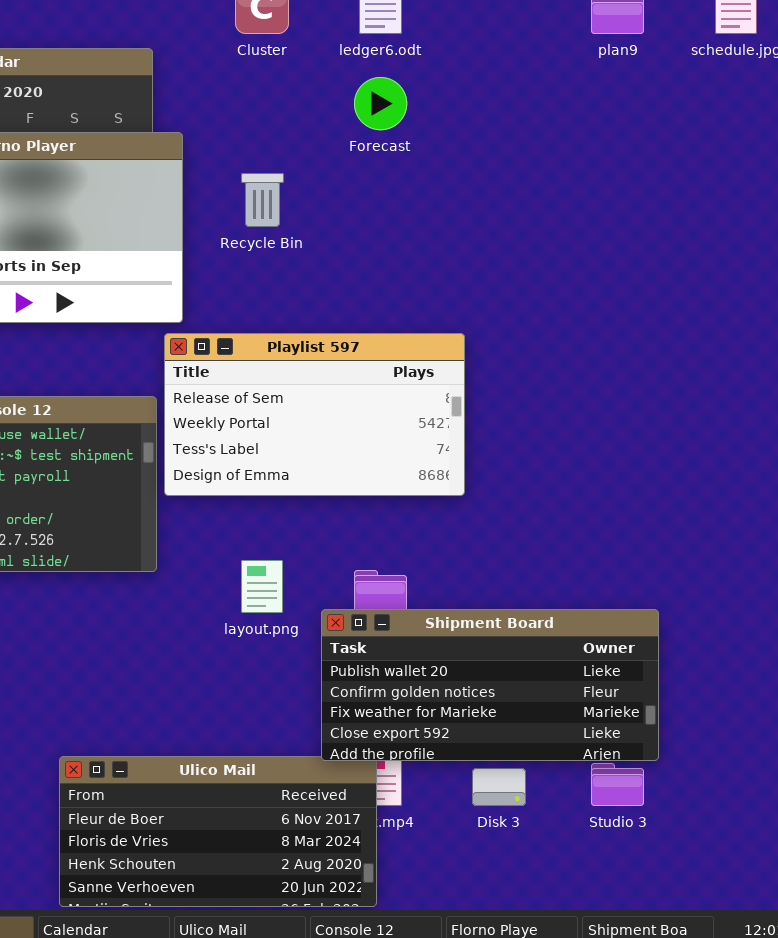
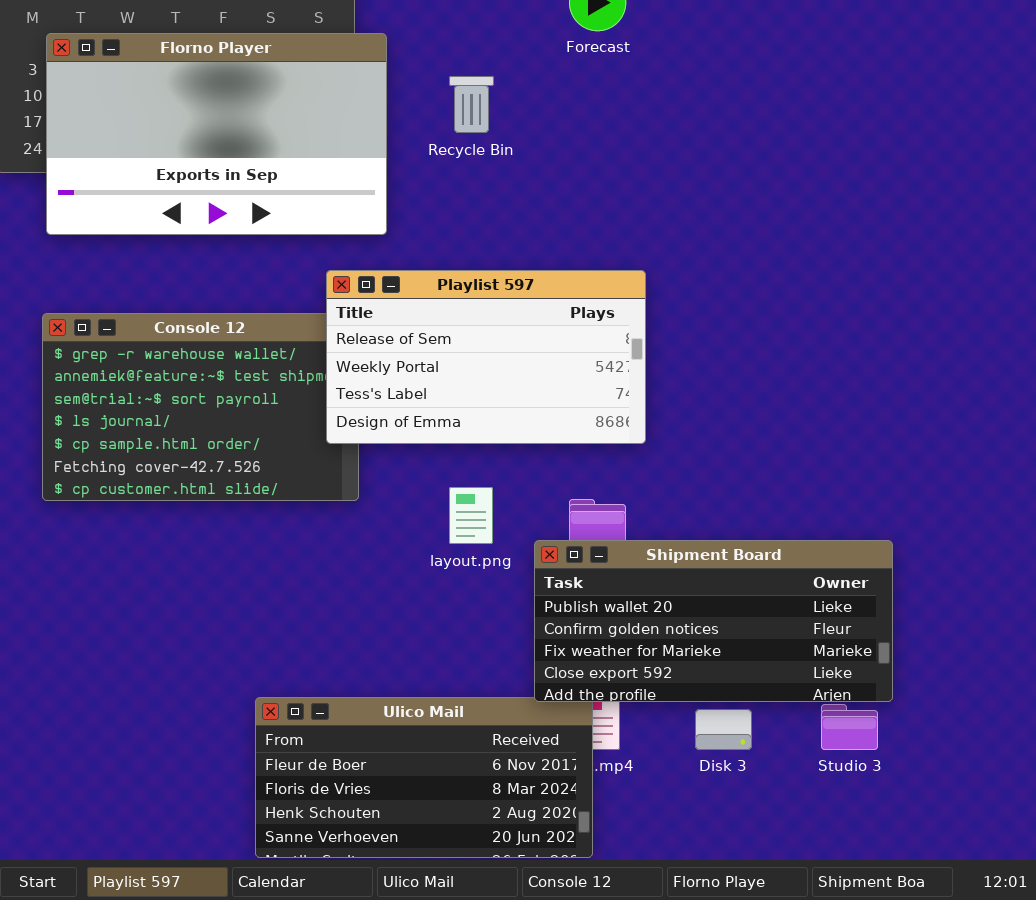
Playlist 597: [164,333,465,496] -> [326,270,646,444], moved

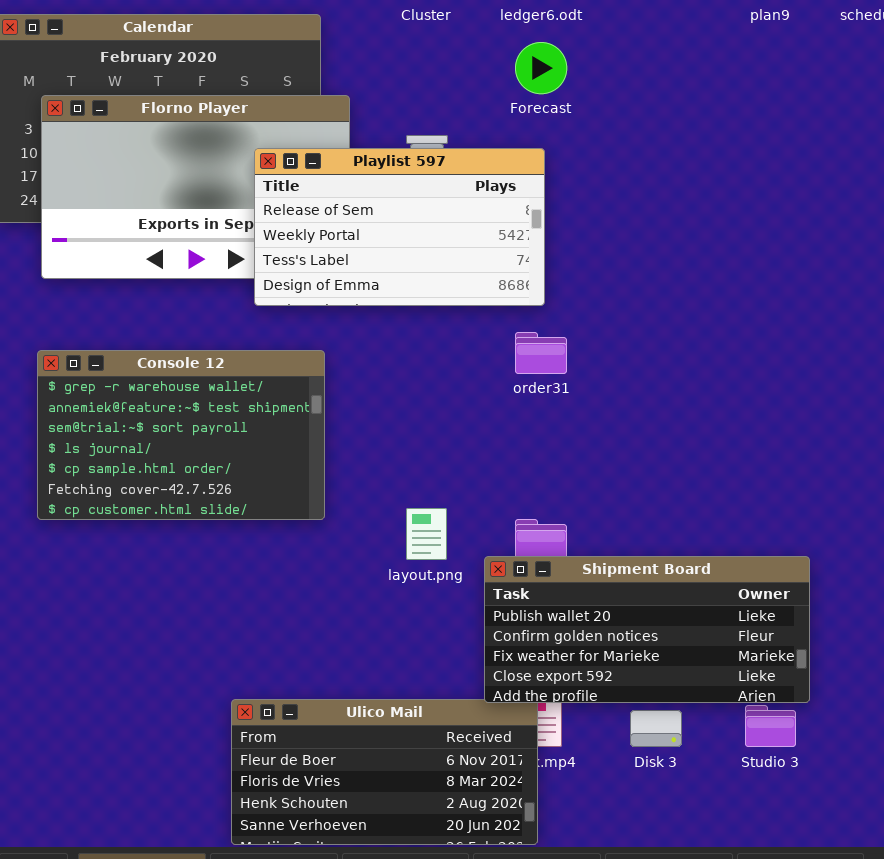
Playlist 597: [326,270,646,444] -> [254,148,545,306], moved

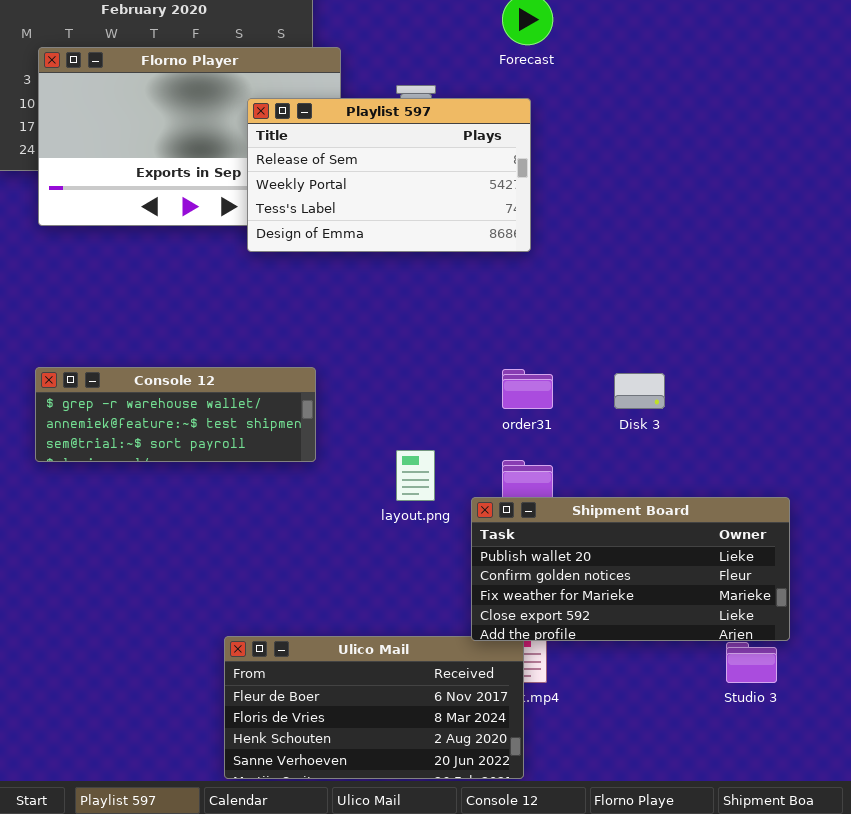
order31: [515,332,567,374] -> [502,369,553,409], moved
Console 12: [37,350,325,520] -> [35,367,316,462], resized
Disk 3: [630,710,682,747] -> [614,373,665,409], moved

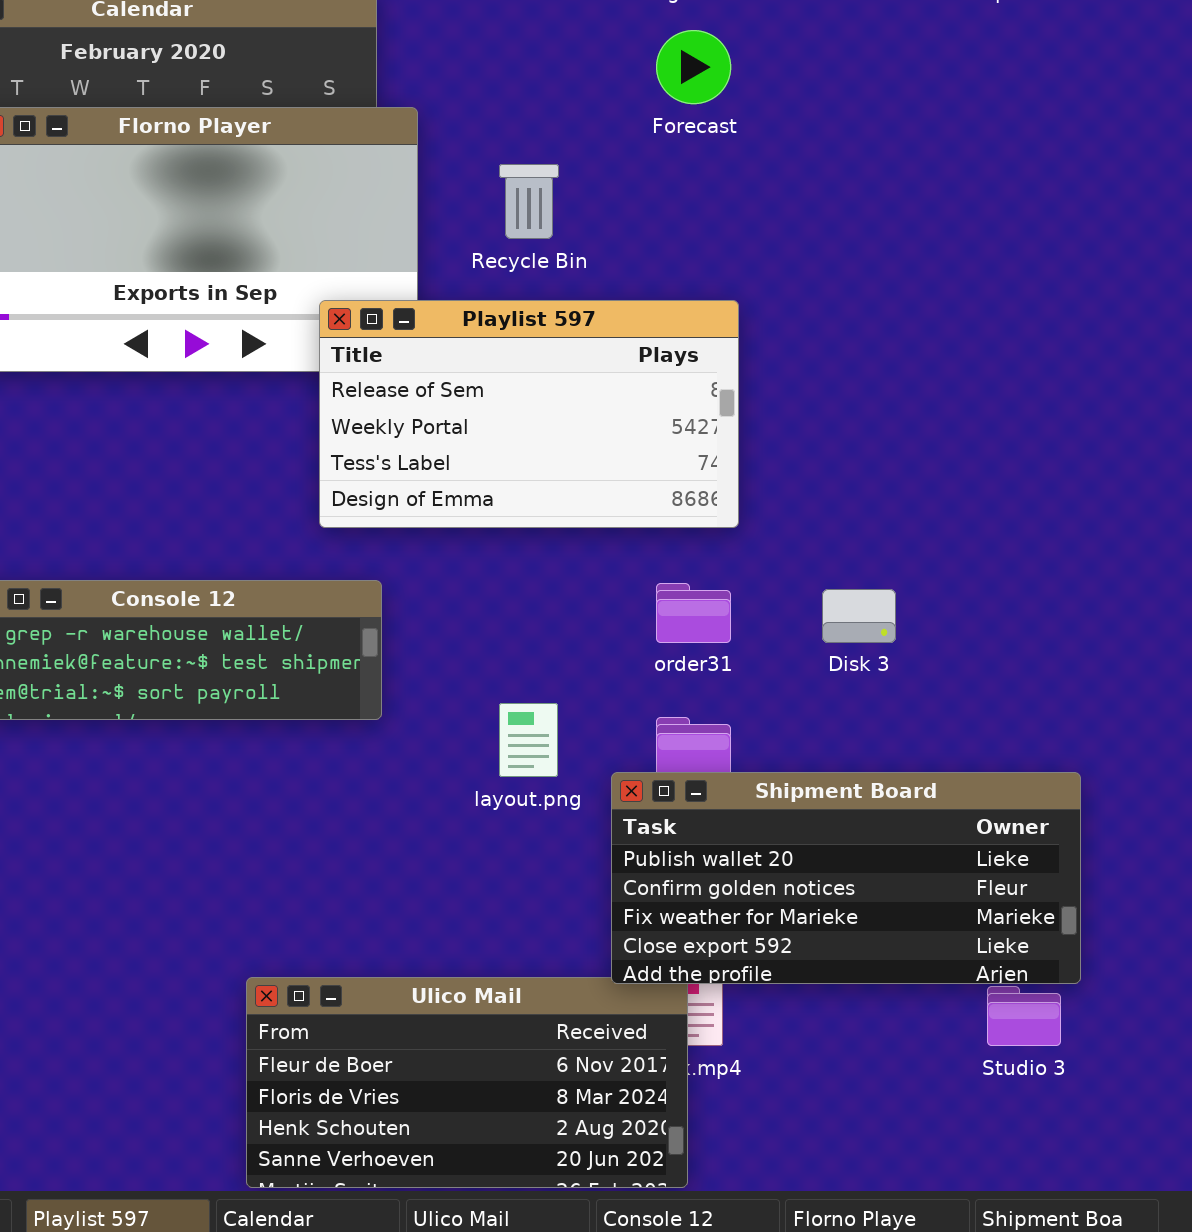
Playlist 597: [247,98,531,252] -> [319,300,739,528], moved

